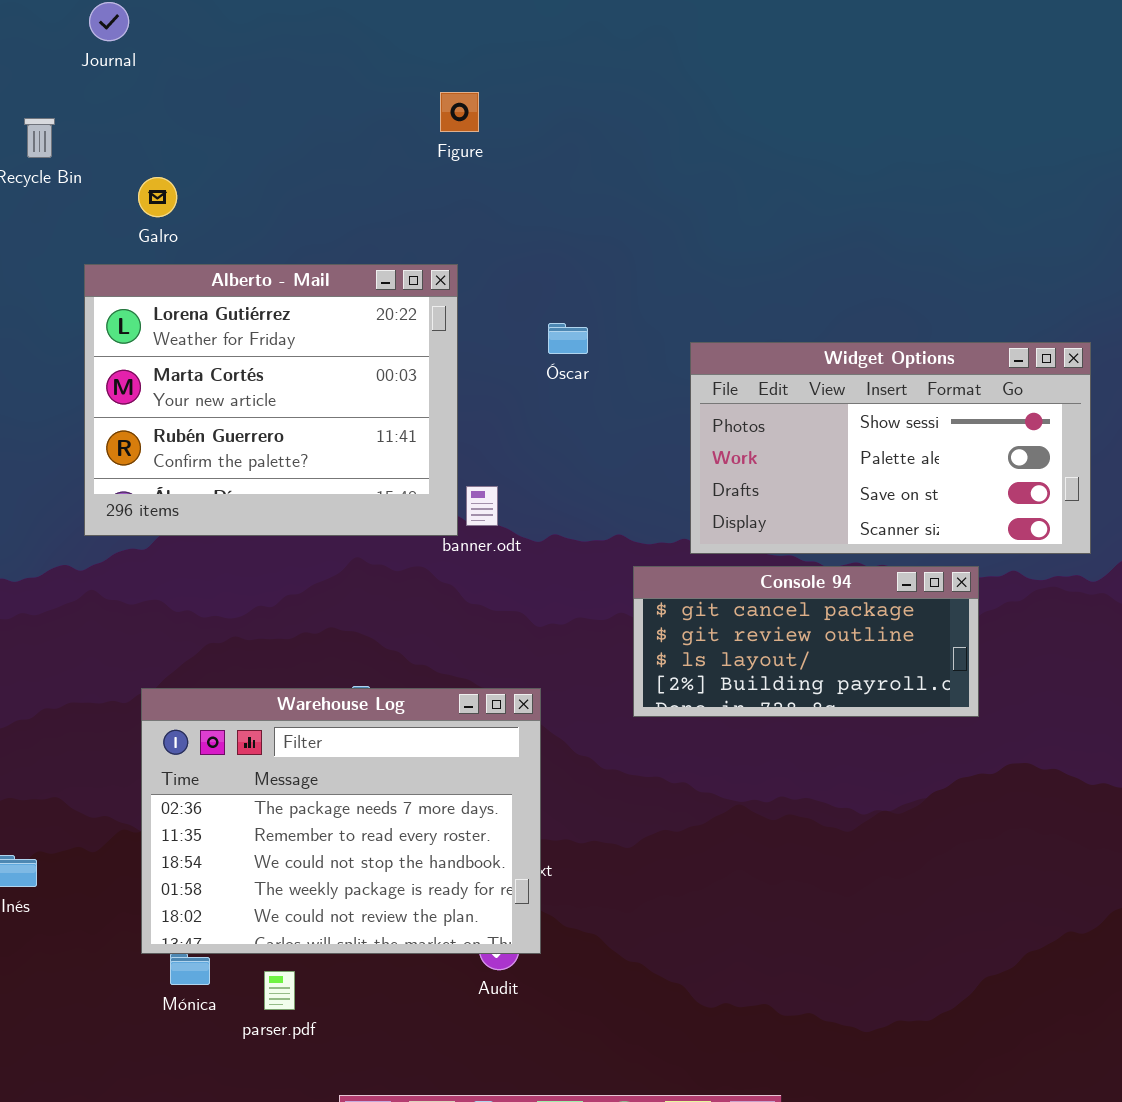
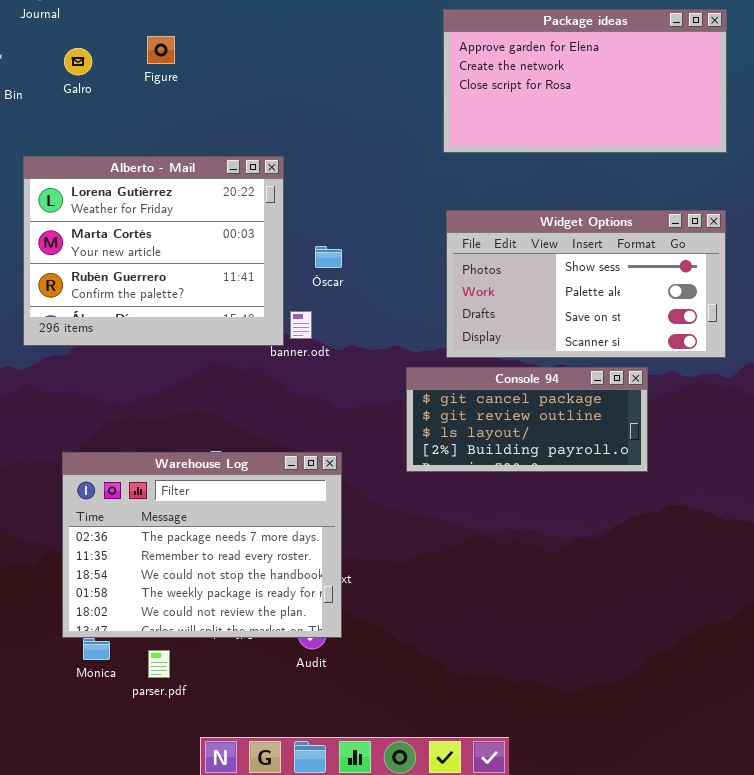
Package ideas: none -> [443,9,727,153], opened
Figure: [440,92,479,132] -> [147,36,175,64], moved
Galro: [138,177,177,217] -> [64,48,92,75], moved
Óscar: [548,323,588,354] -> [315,246,342,268], moved

